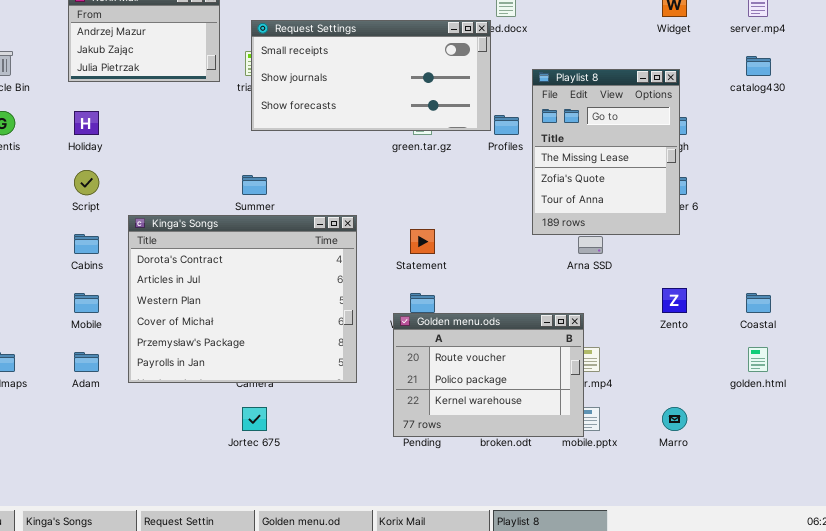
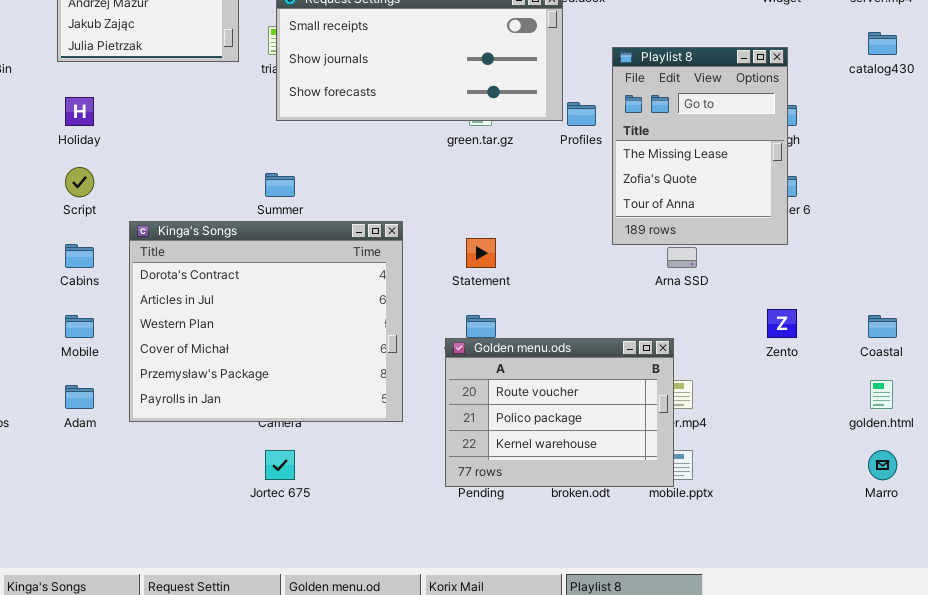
Marro: [662,407,687,431] -> [868,450,897,480], moved

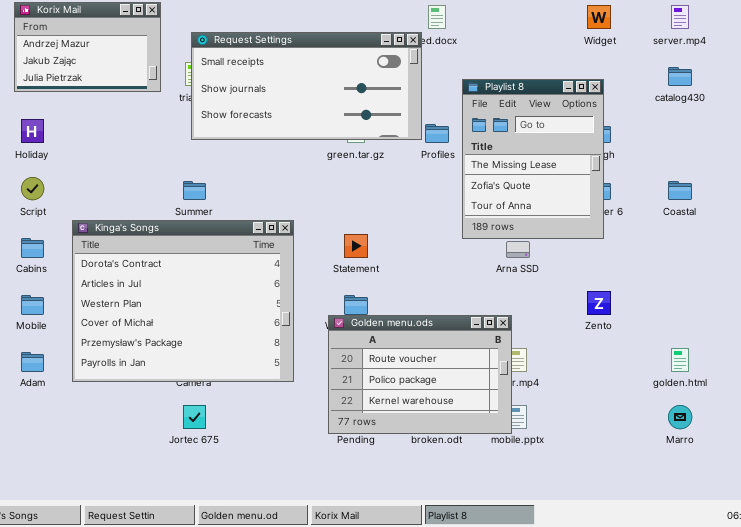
Coastal: [868,315,897,338] -> [668,181,692,200], moved

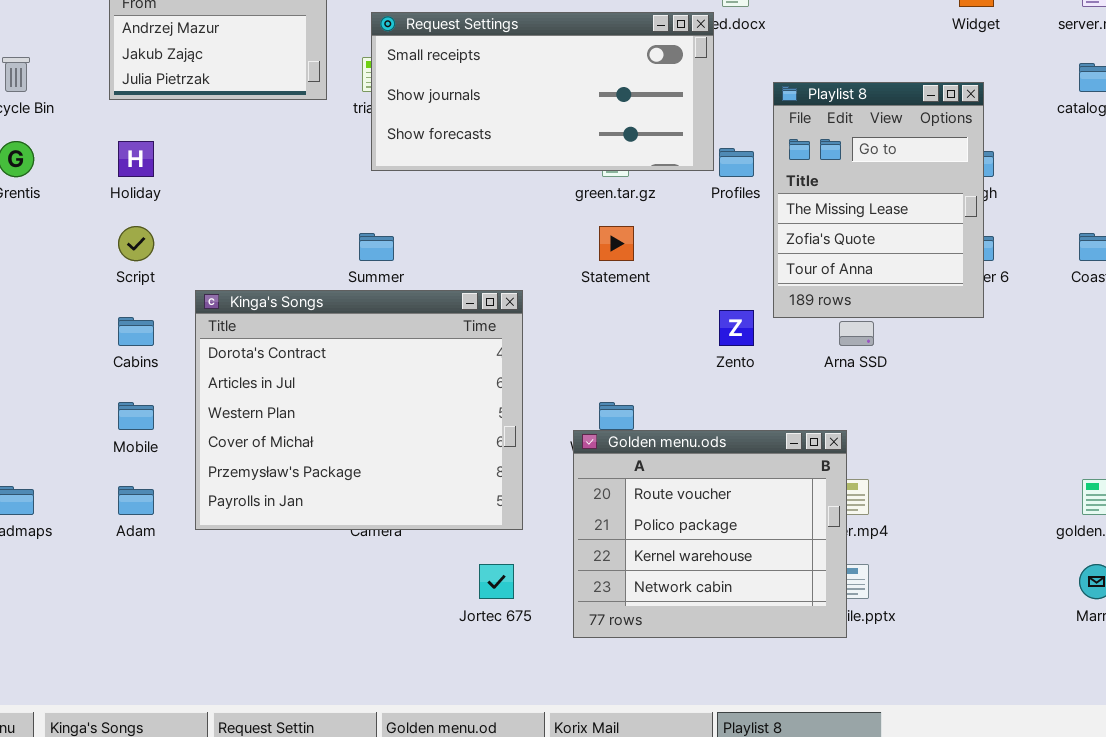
Statement: [344,234,368,258] -> [599,226,634,261], moved
Zento: [587,291,611,315] -> [719,310,754,346], moved
Golden menu.ods: [328,315,512,434] -> [573,430,847,638], resized
Jortec 675: [183,405,206,429] -> [479,564,514,599], moved

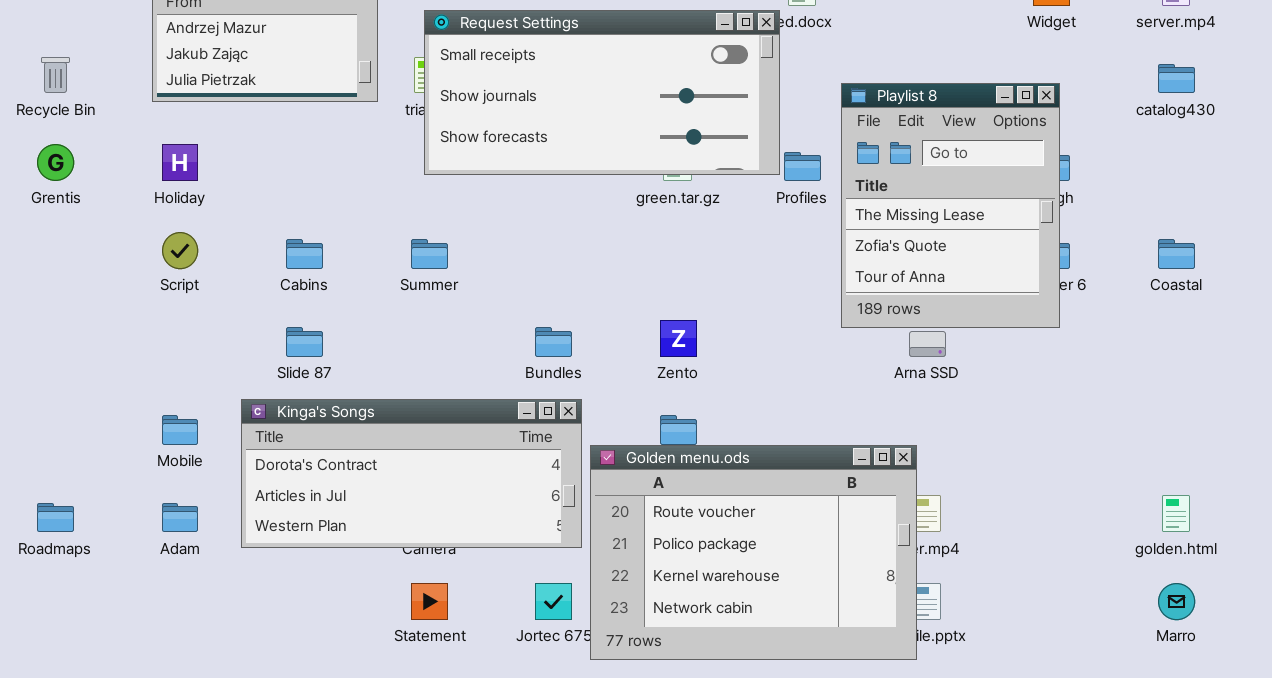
Statement: [599,226,634,261] -> [411,583,448,620], moved
Kinga's Songs: [195,290,523,530] -> [241,399,582,548], resized
Zento: [719,310,754,346] -> [660,320,697,357], moved
Cabins: [118,317,154,346] -> [286,239,323,269], moved
Golden menu.ods: [573,430,847,638] -> [590,445,917,660], resized

